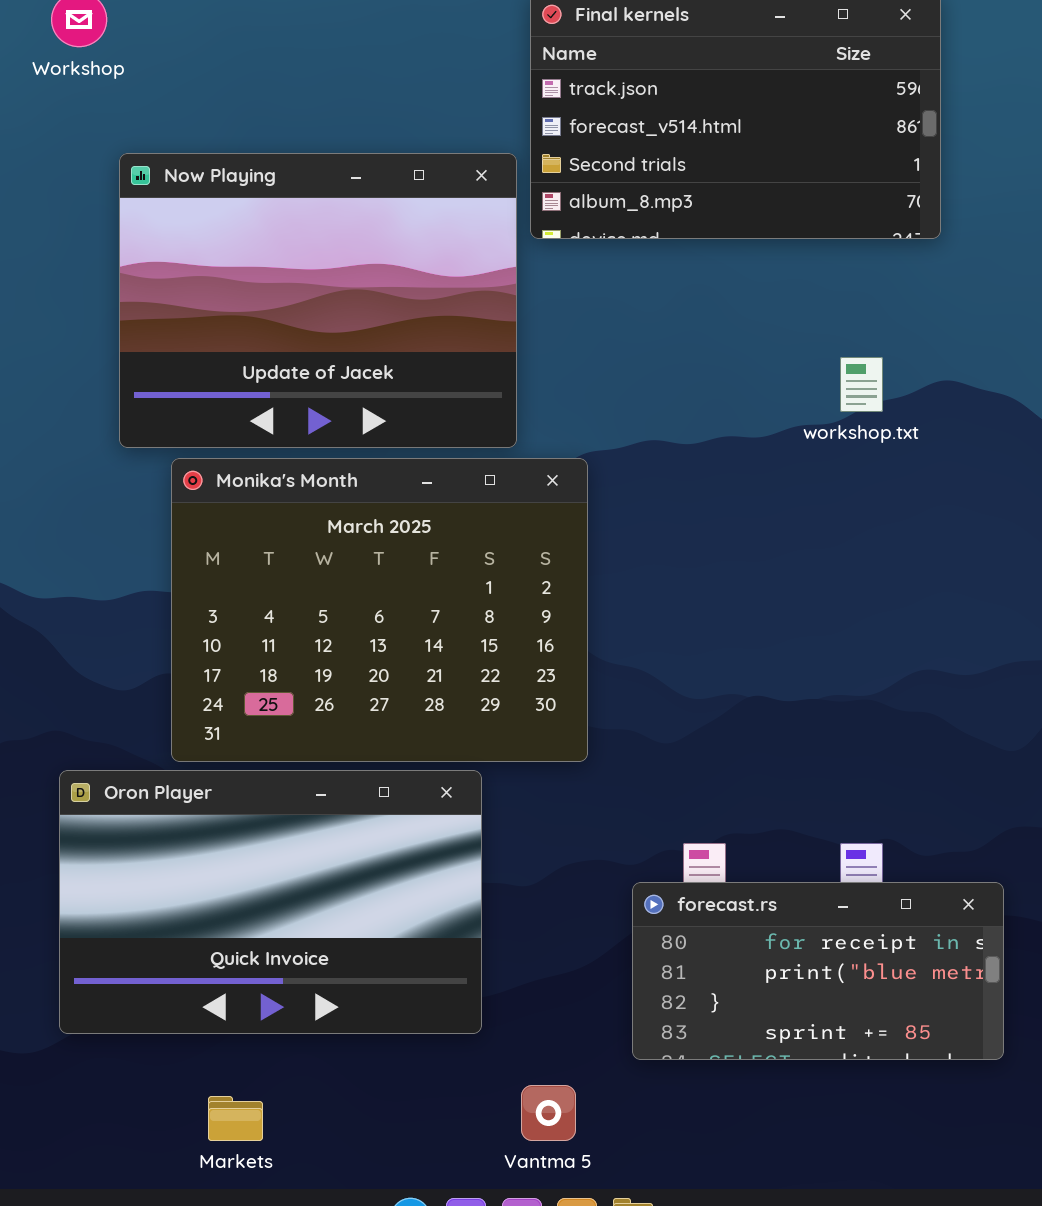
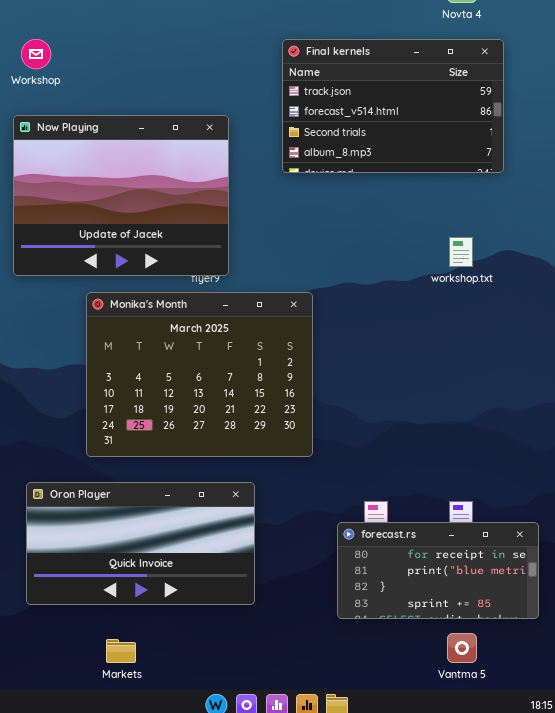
Now Playing: [119,153,517,448] -> [13,115,229,276], moved
Oron Player: [59,770,482,1034] -> [26,482,255,605], resized
Vantma 5: [521,1085,576,1141] -> [447,633,477,663], moved

